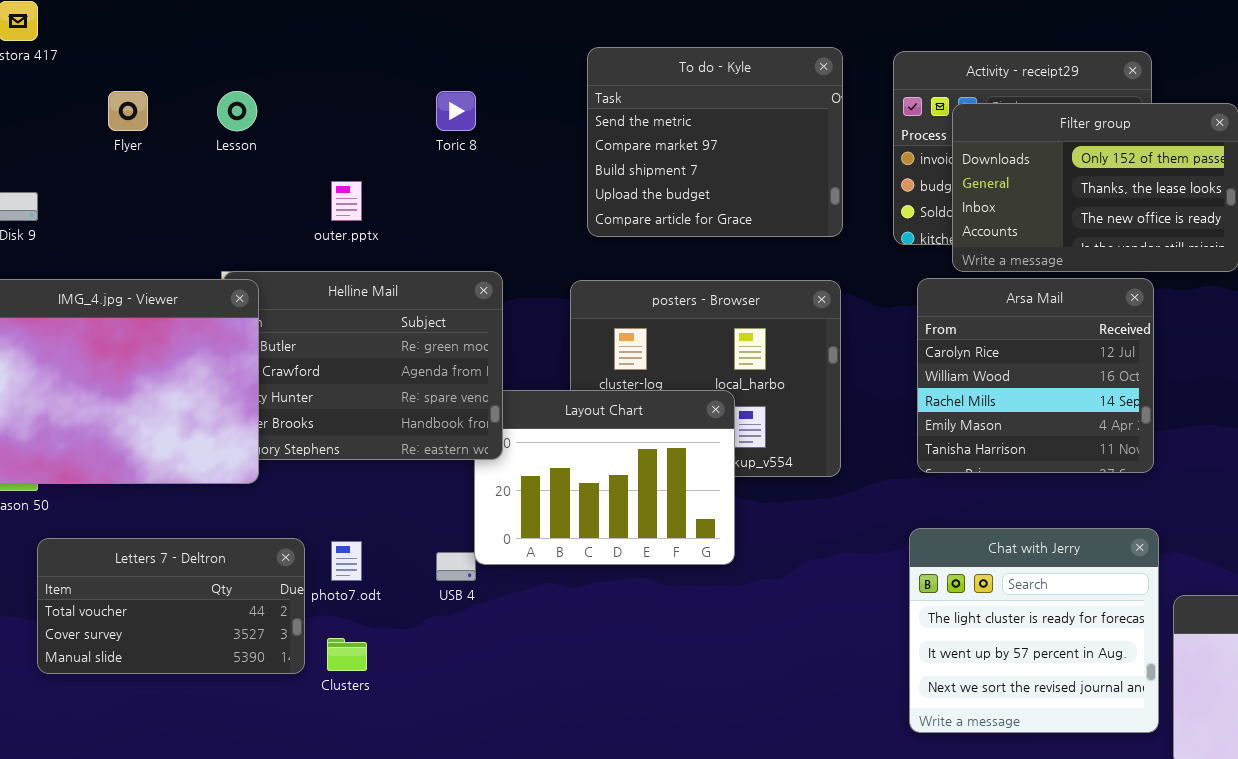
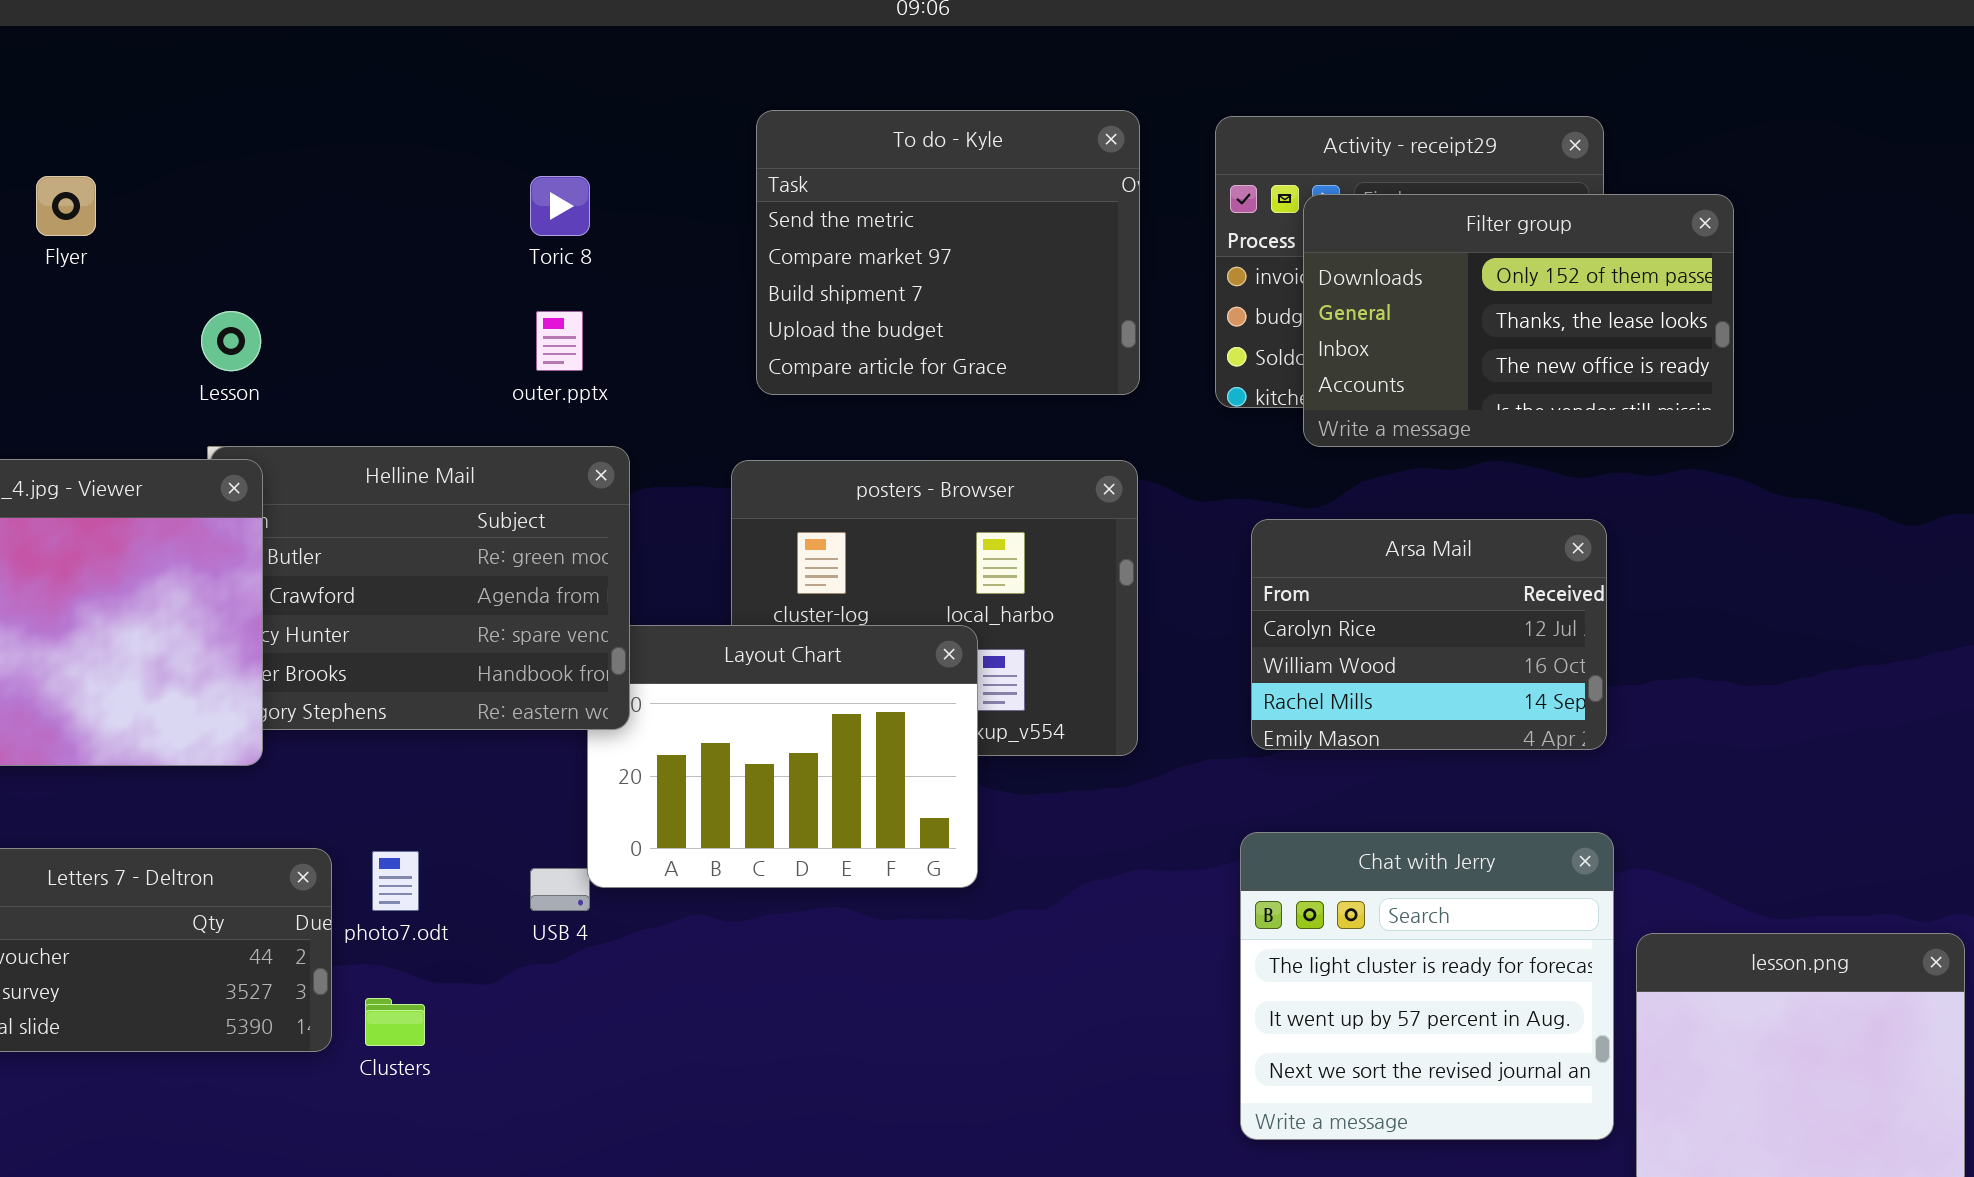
Lesson: [217,91,257,131] -> [201,311,261,371], moved
outer.pptx: [331,181,362,221] -> [536,311,583,371], moved
Arsa Mail: [917,278,1154,473] -> [1251,519,1607,750], resized

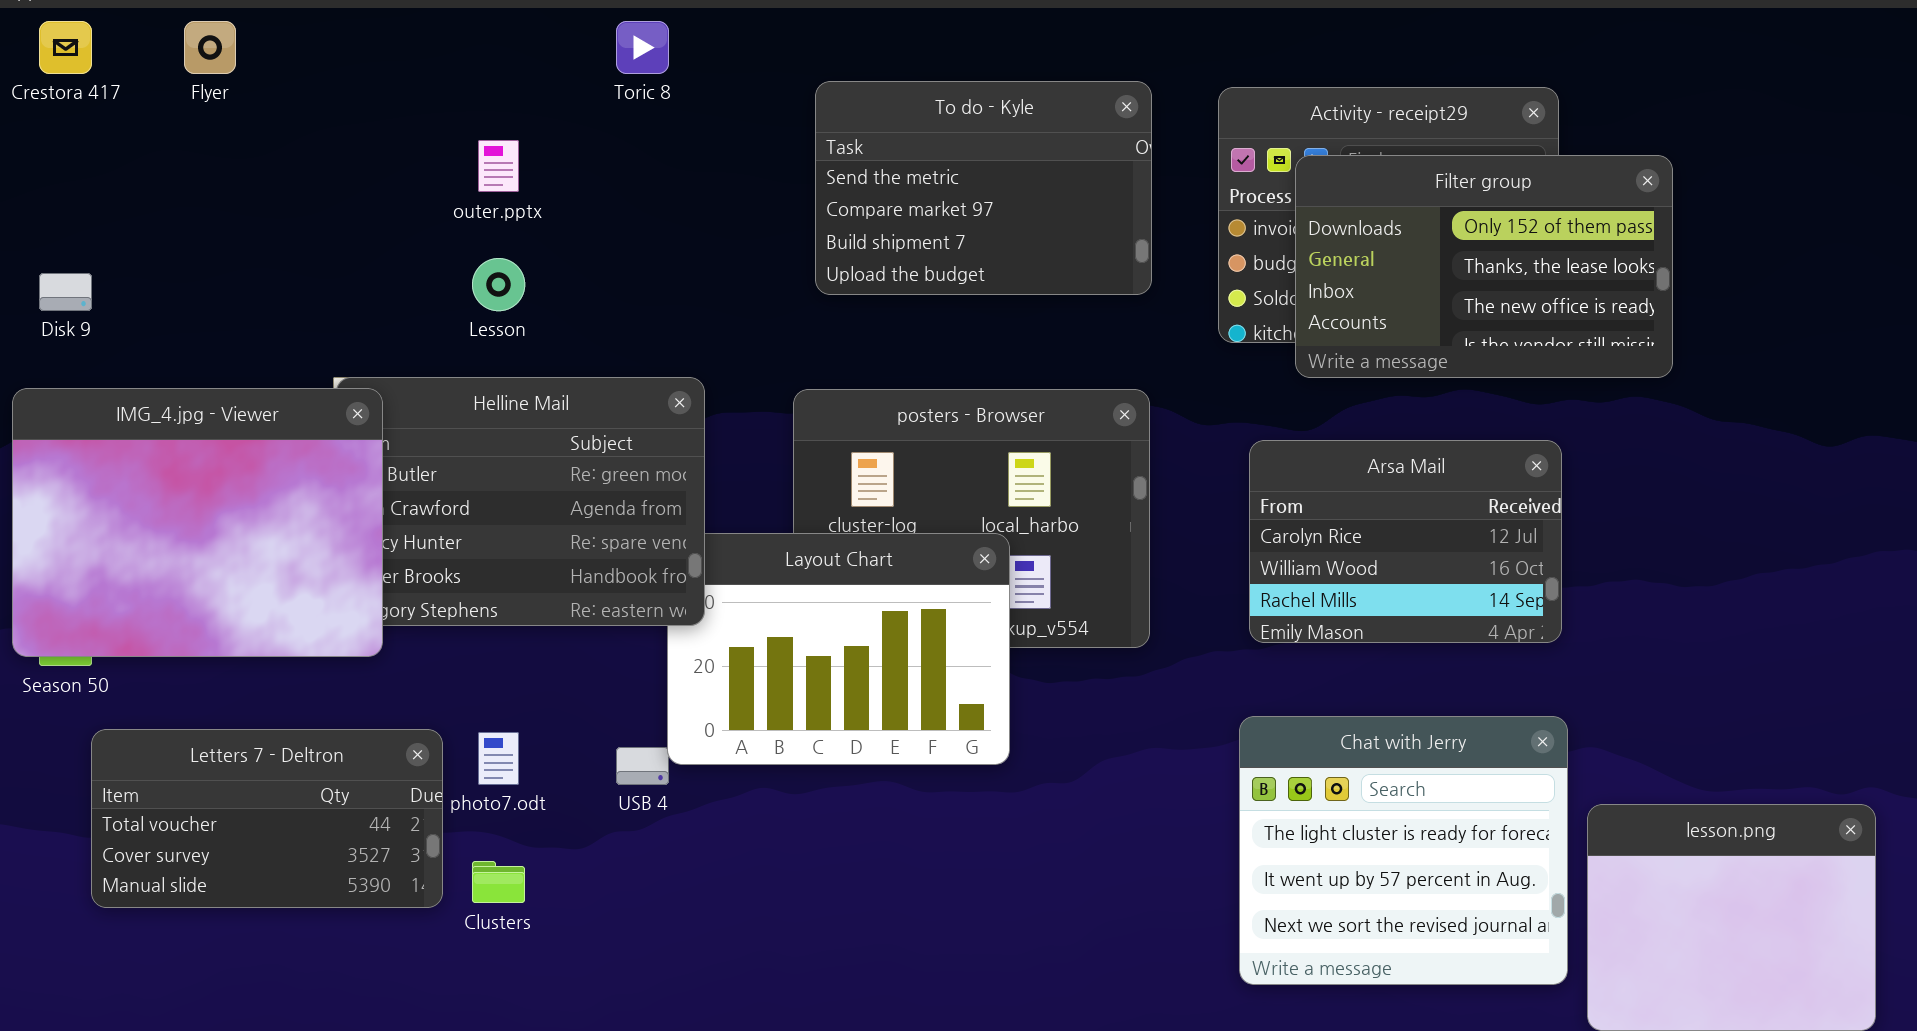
To do - Kyle: [756,110,1140,395] -> [815,81,1152,295], resized
Flyer: [36,176,96,236] -> [184,21,236,74], moved
Toric 8: [530,176,590,236] -> [616,21,669,74], moved
Lesson: [201,311,261,371] -> [472,258,525,311], moved
outer.pptx: [536,311,583,371] -> [478,140,519,192], moved

